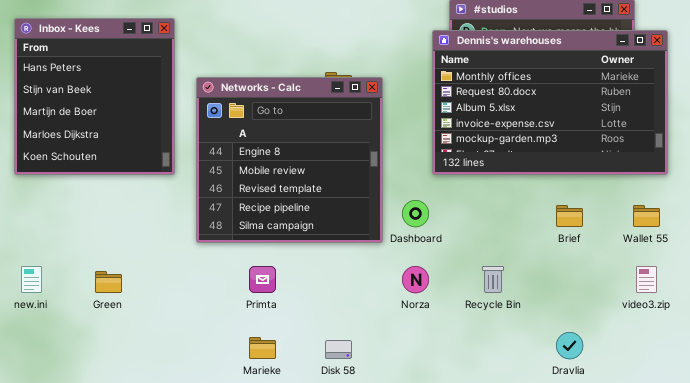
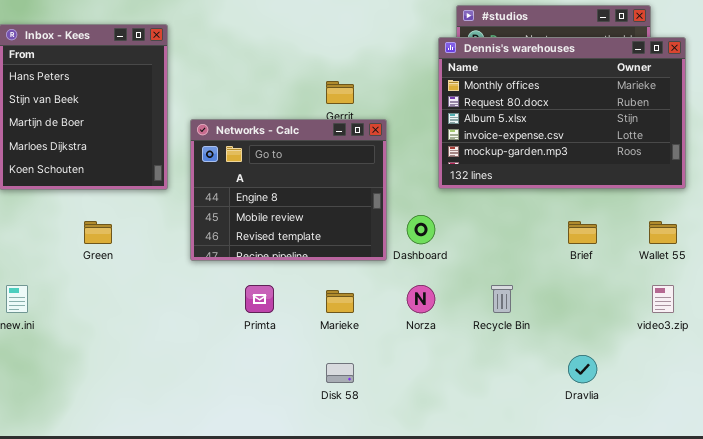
Networks - Calc: [196,77,383,243] -> [190,119,387,261], resized
Green: [95,271,122,293] -> [84,221,112,244], moved
Marieke: [249,337,276,359] -> [326,290,354,313], moved

